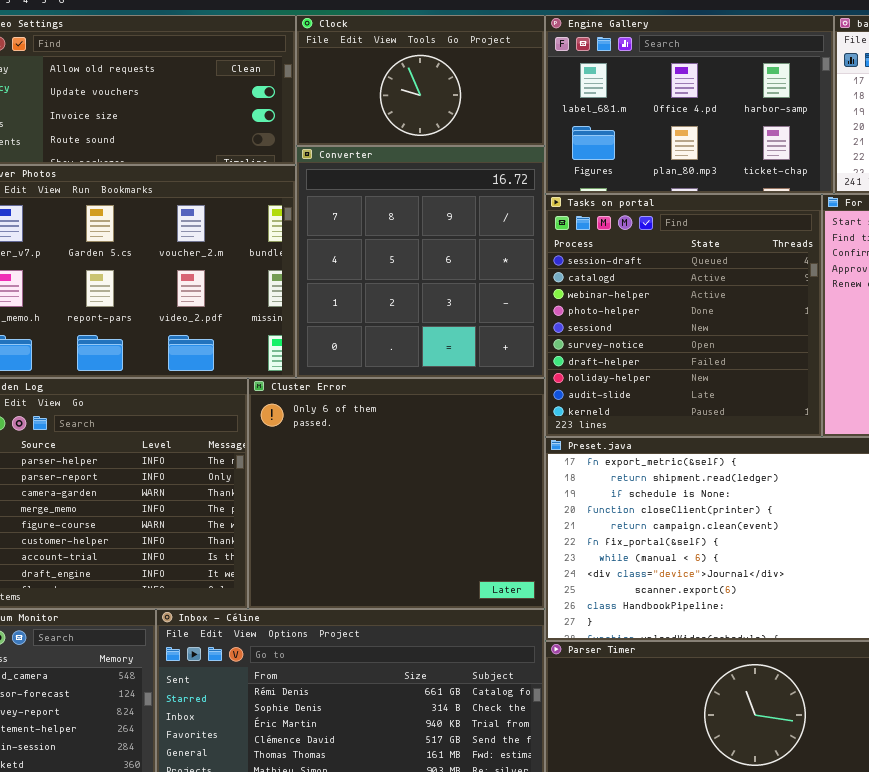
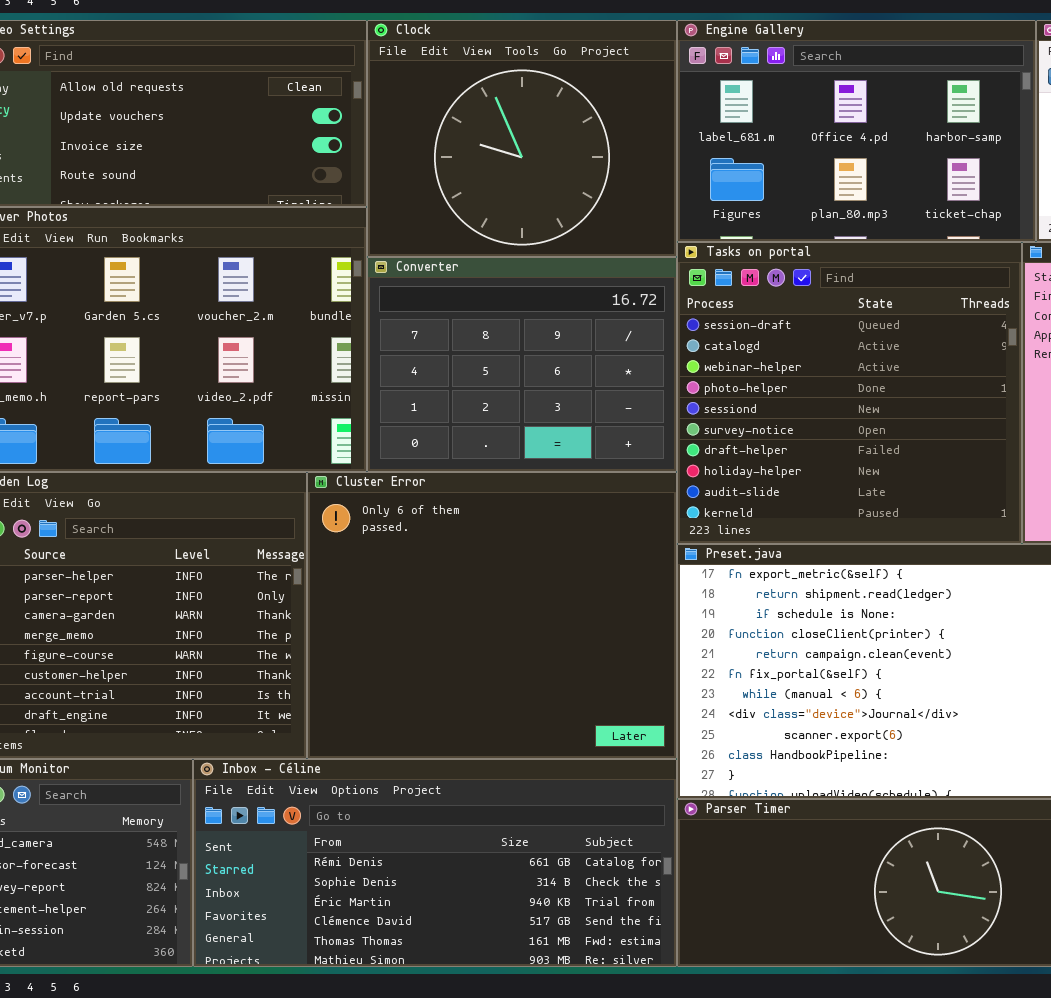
Clock: [296,15,545,146] -> [367,20,677,257], resized
Converter: [296,146,545,378] -> [367,257,677,472], resized

